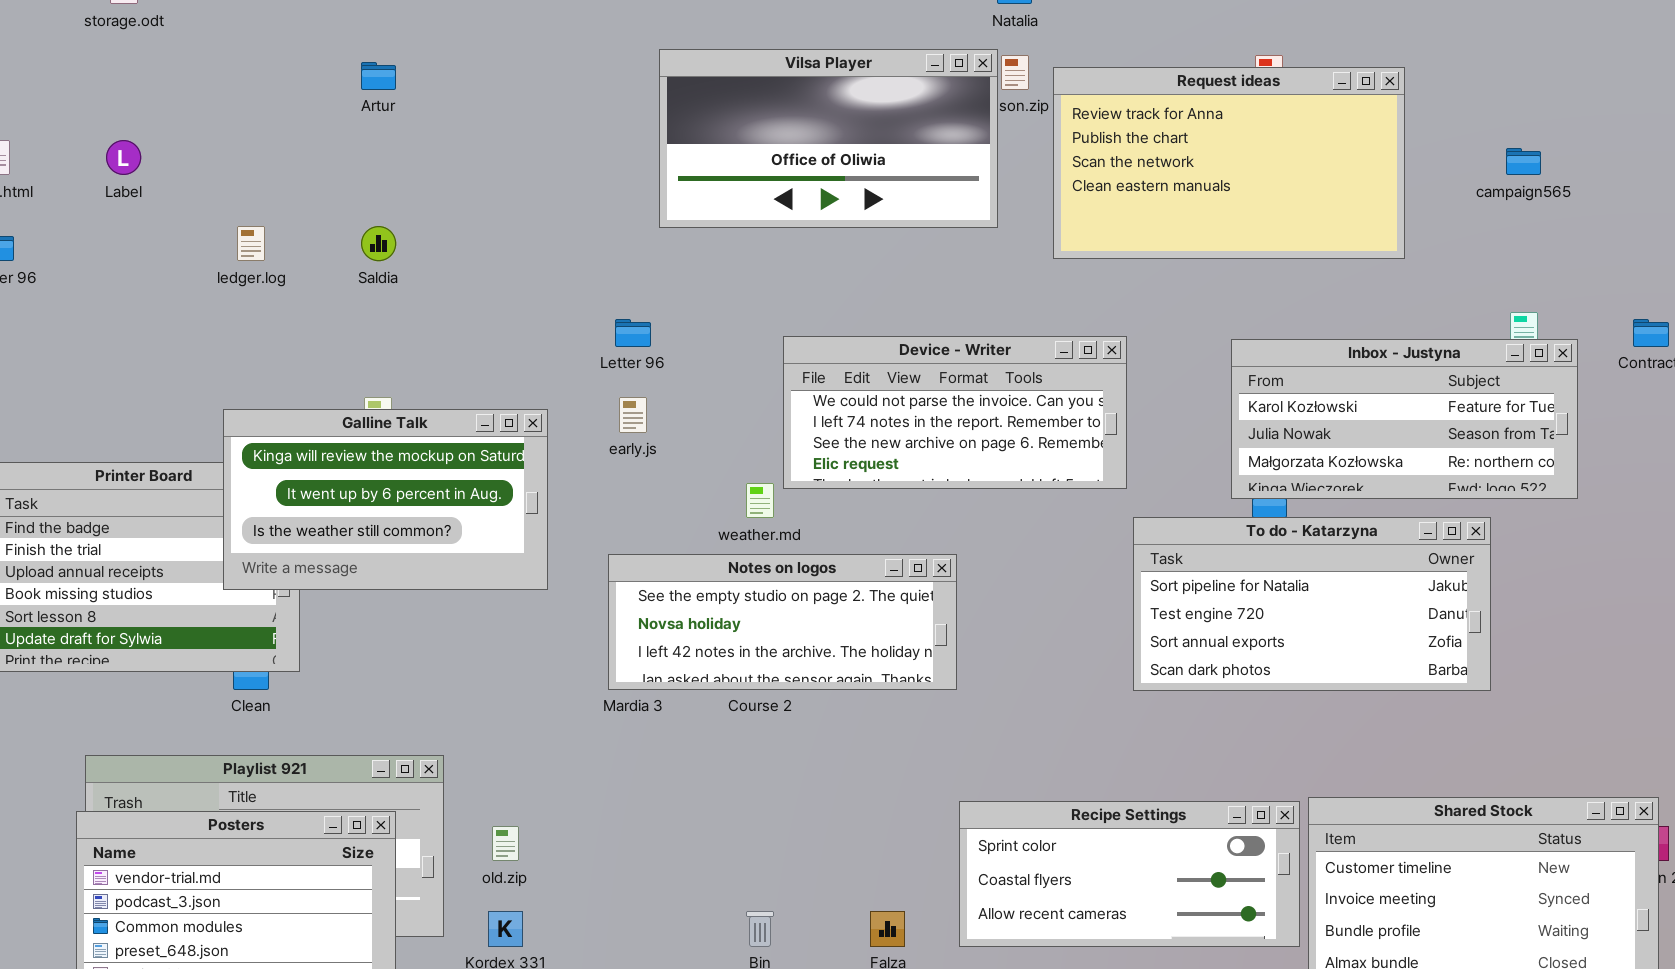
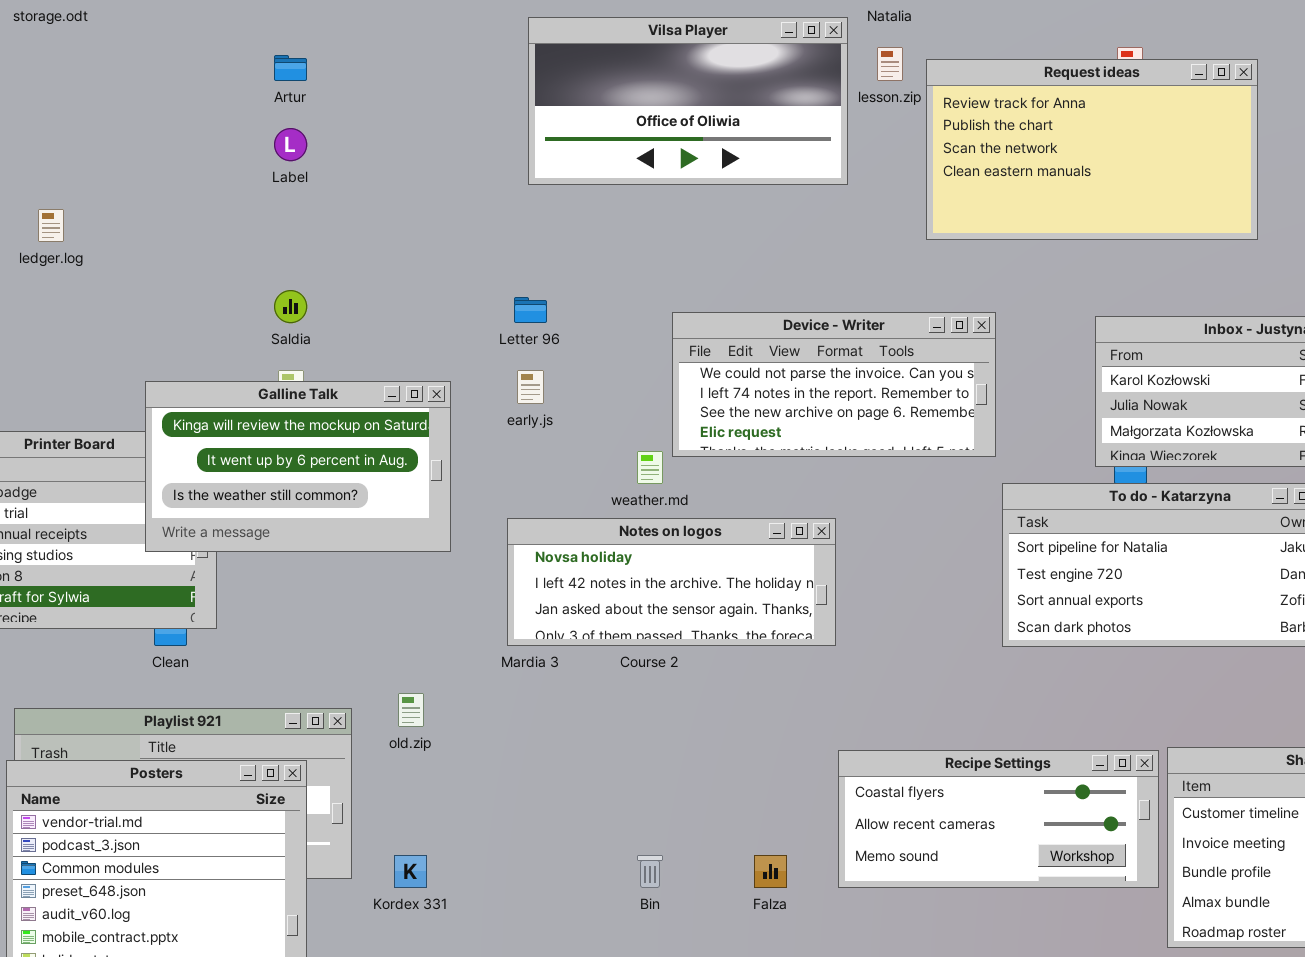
Vilsa Player: [659,49,998,228] -> [528,17,848,185], moved
Label: [106,140,141,175] -> [274,128,307,161], moved
ledger.log: [237,226,265,261] -> [38,209,64,242], moved
Saldia: [361,226,396,261] -> [274,290,307,323], moved
Notes on logos: [608,554,957,690] -> [507,518,836,646], scrolled down 1 row
Recipe Settings: [959,801,1300,947] -> [838,750,1159,888], scrolled down 1 row
old.zip: [492,826,519,861] -> [398,693,424,727], moved

